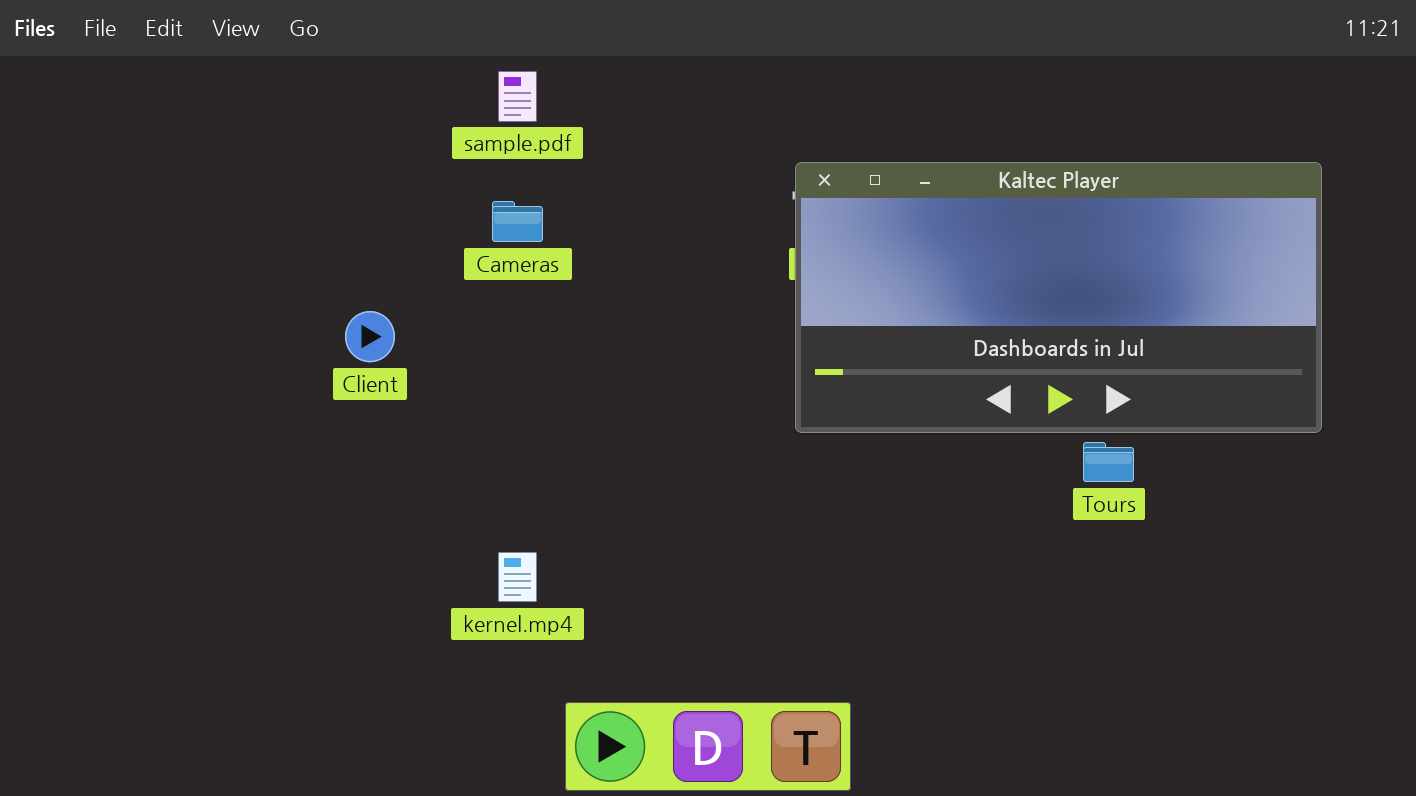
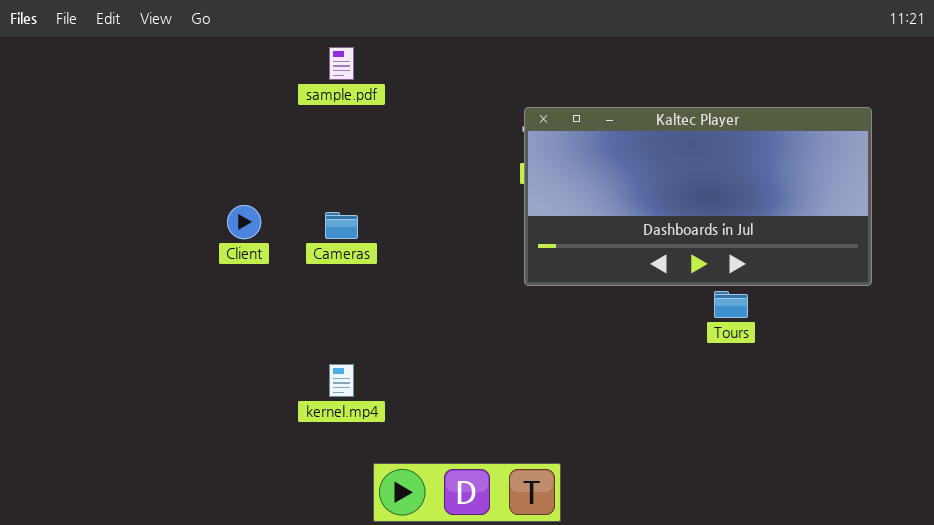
Cameras: [492,201,543,242] -> [325,212,358,239], moved

